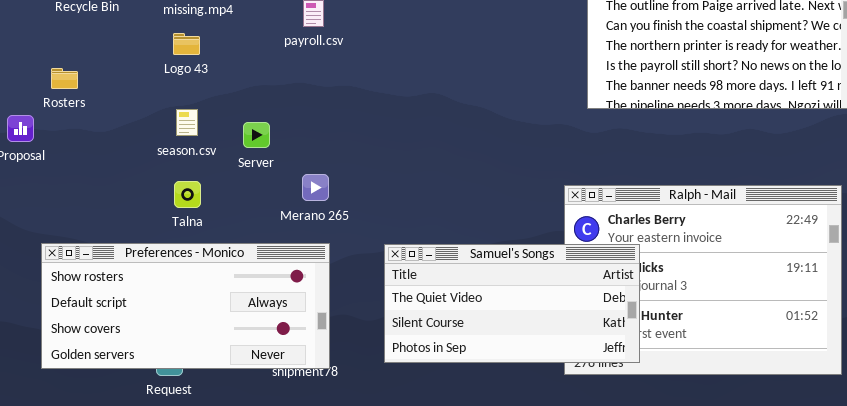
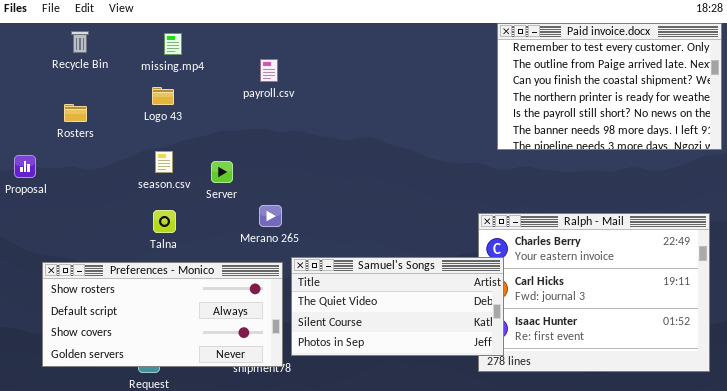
Rosters: [51,68,78,89] -> [64,104,87,122], moved
Samuel's Songs: [384,244,640,363] -> [291,257,504,356], moved

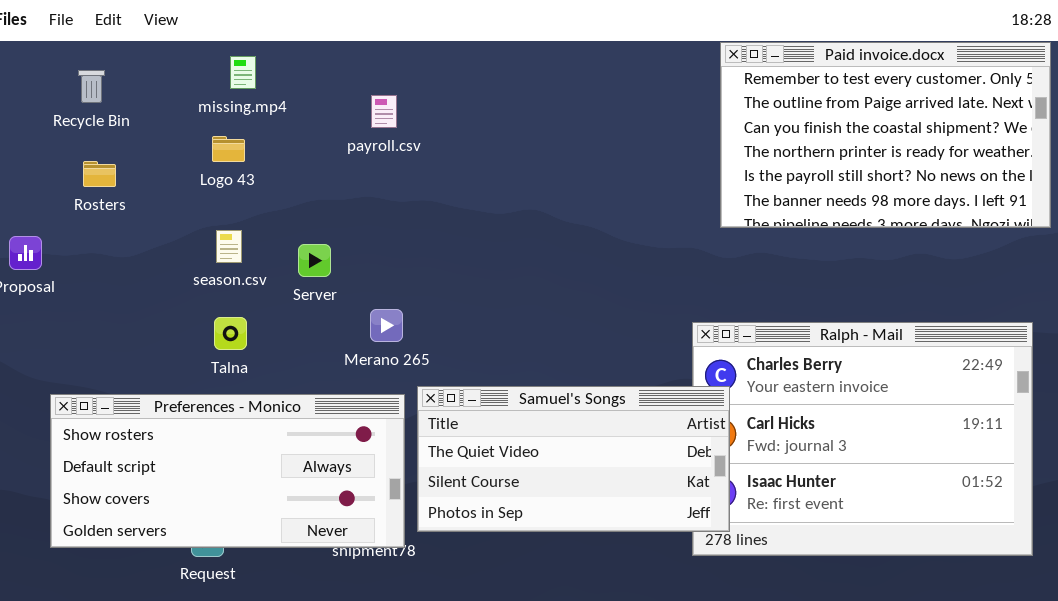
Recycle Bin: [71,31,89,53] -> [78,70,105,103], moved

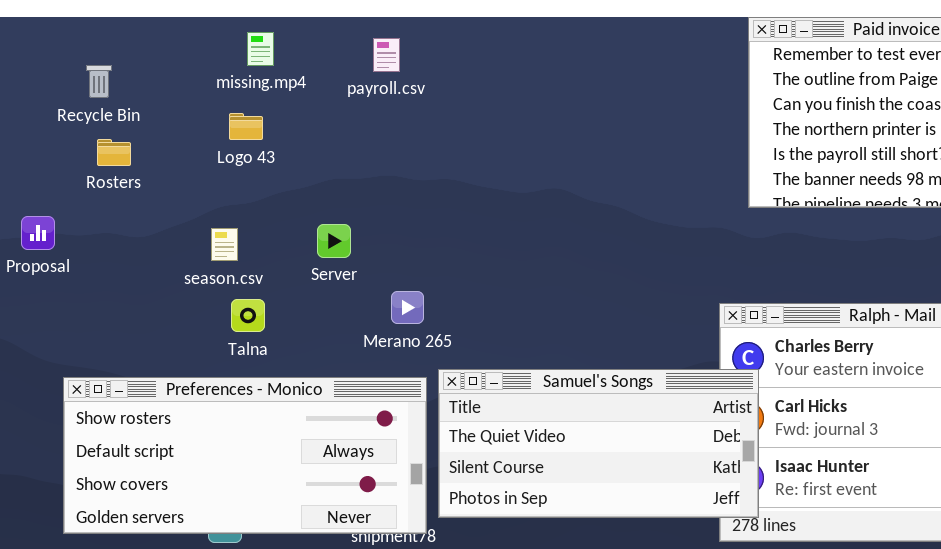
Recycle Bin: [78,70,105,103] -> [86,65,112,98], moved
payroll.csv: [371,95,397,128] -> [373,38,400,72], moved
season.csv: [216,230,242,263] -> [211,228,238,261], moved

